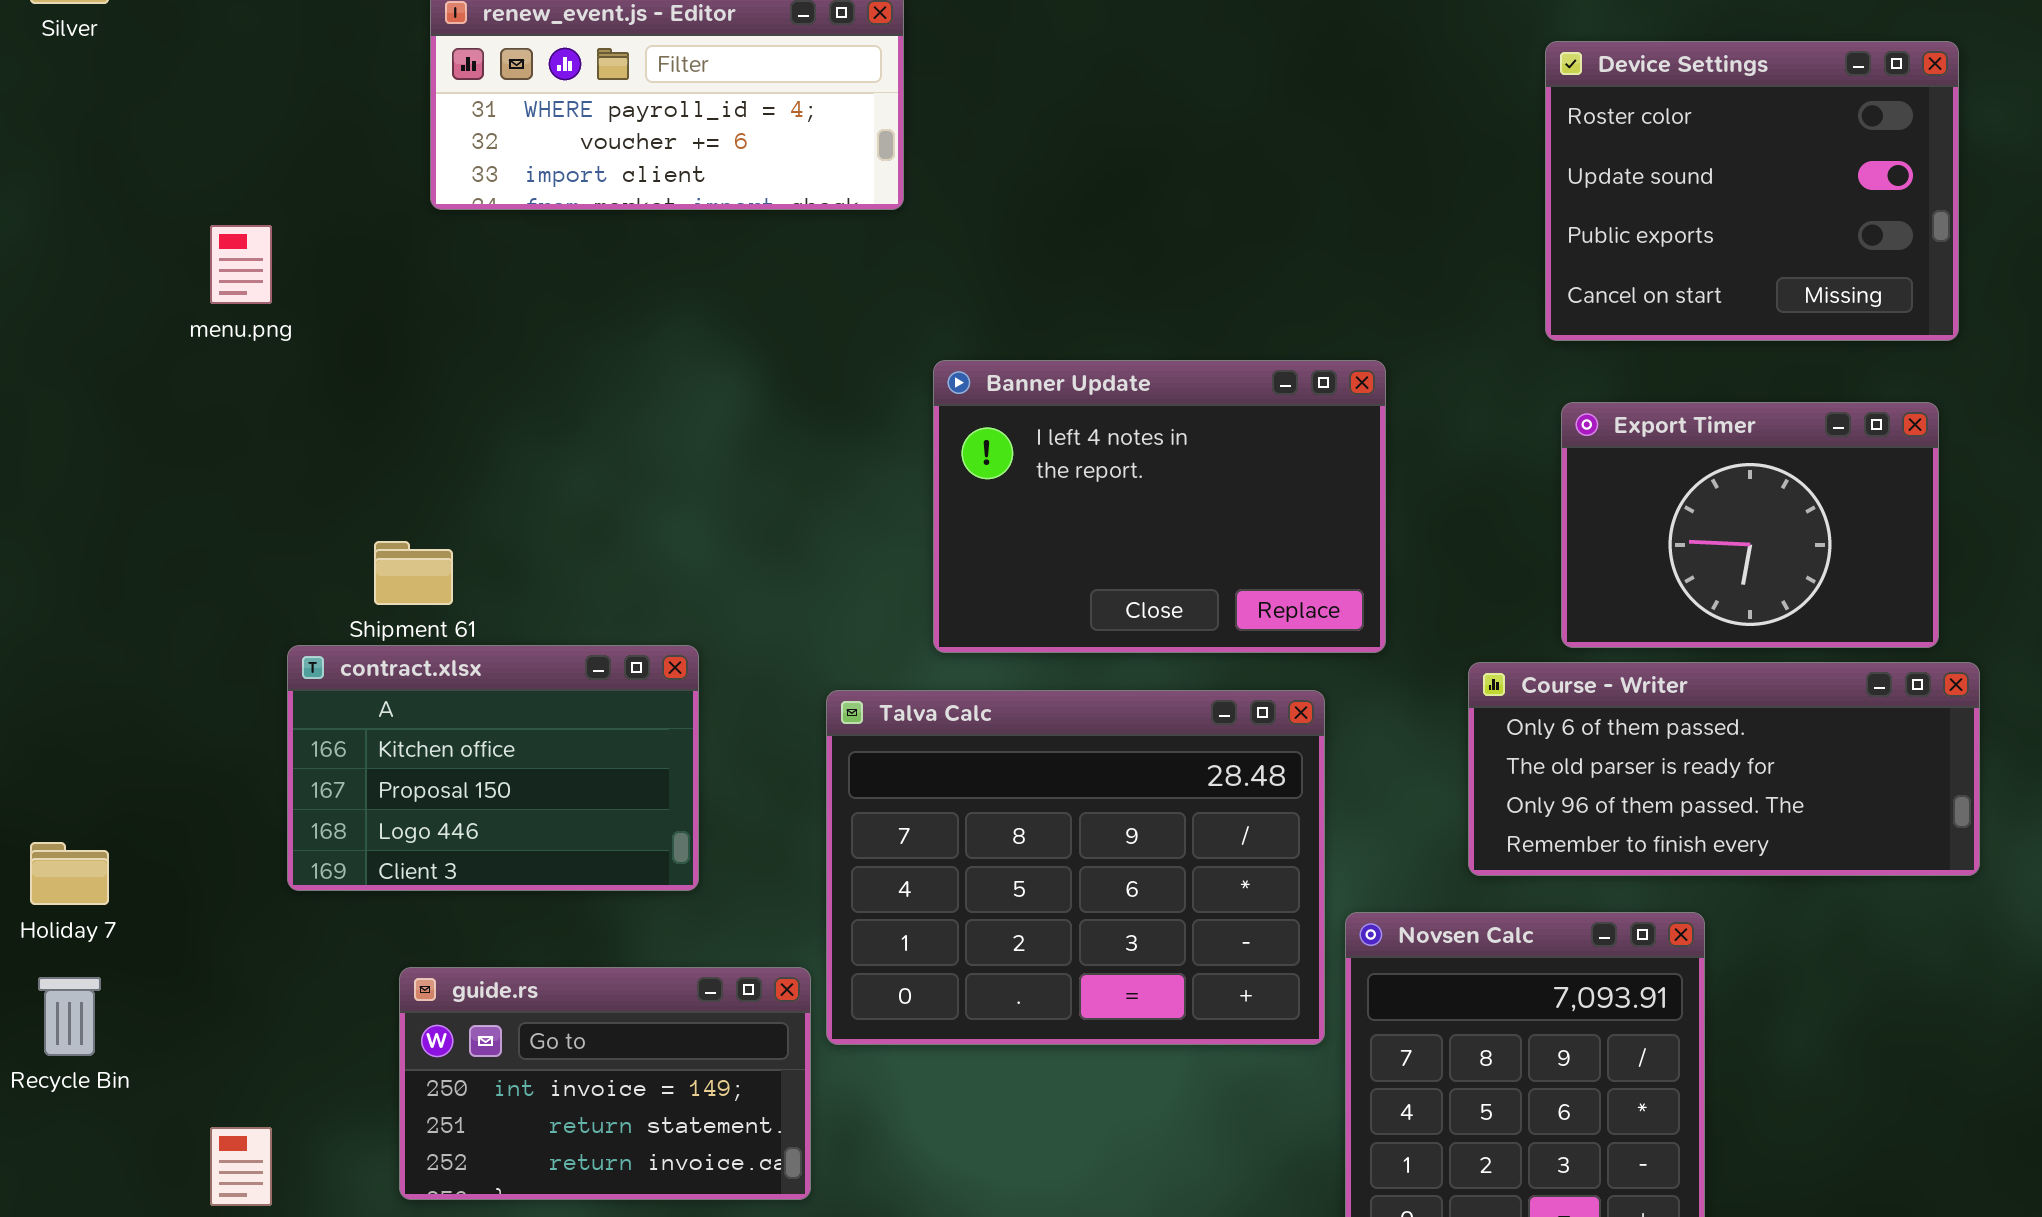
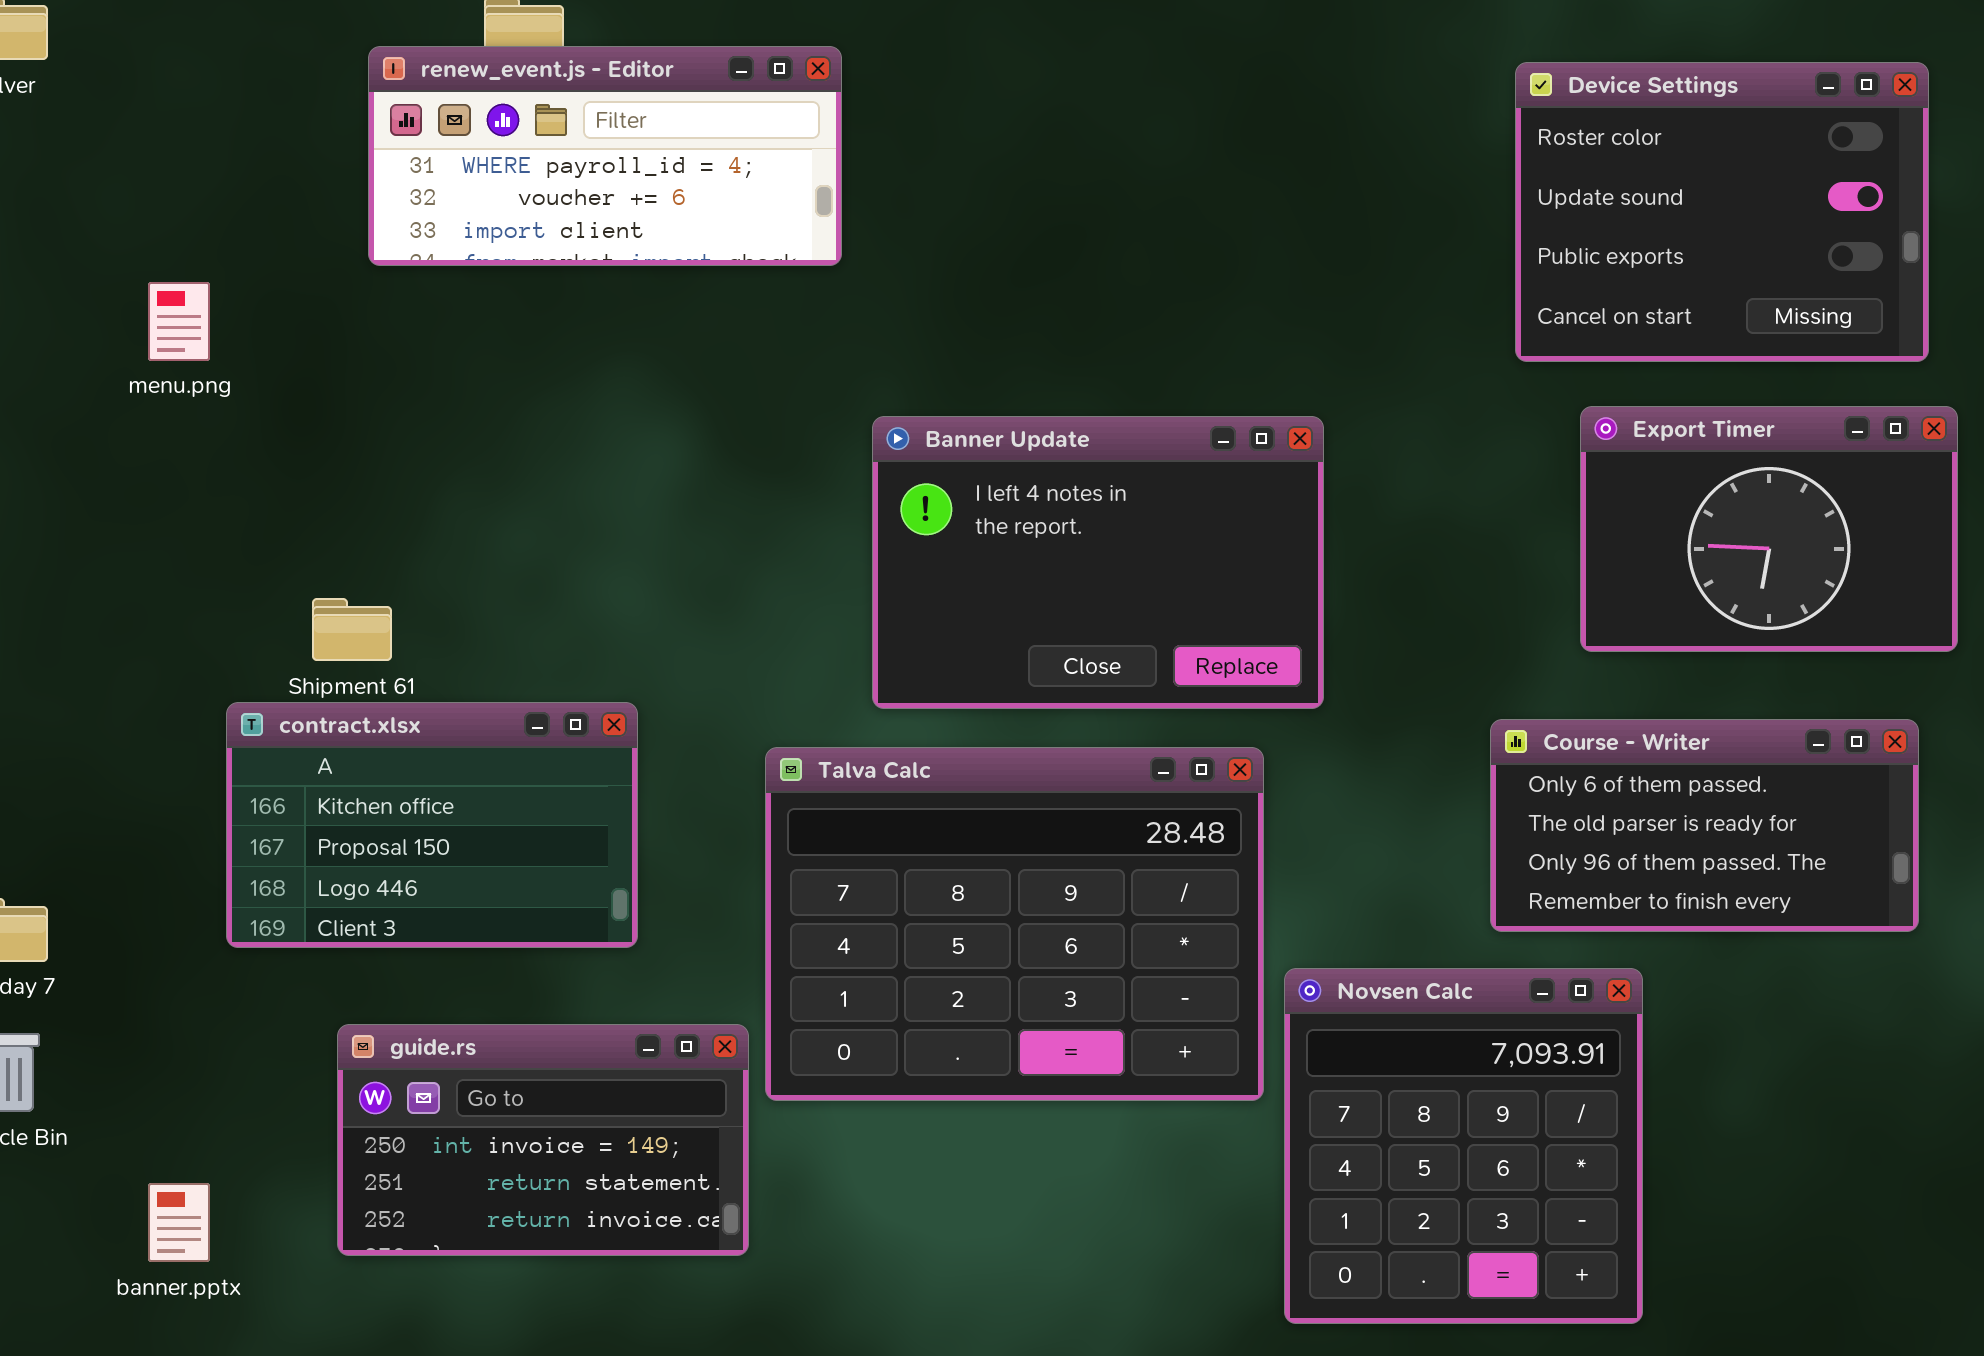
Device Settings: [1545,41,1959,341] -> [1515,62,1929,362], moved
Export Timer: [1561,402,1939,648] -> [1580,406,1958,652], moved
Course - Writer: [1468,662,1980,876] -> [1490,719,1919,932], resized

